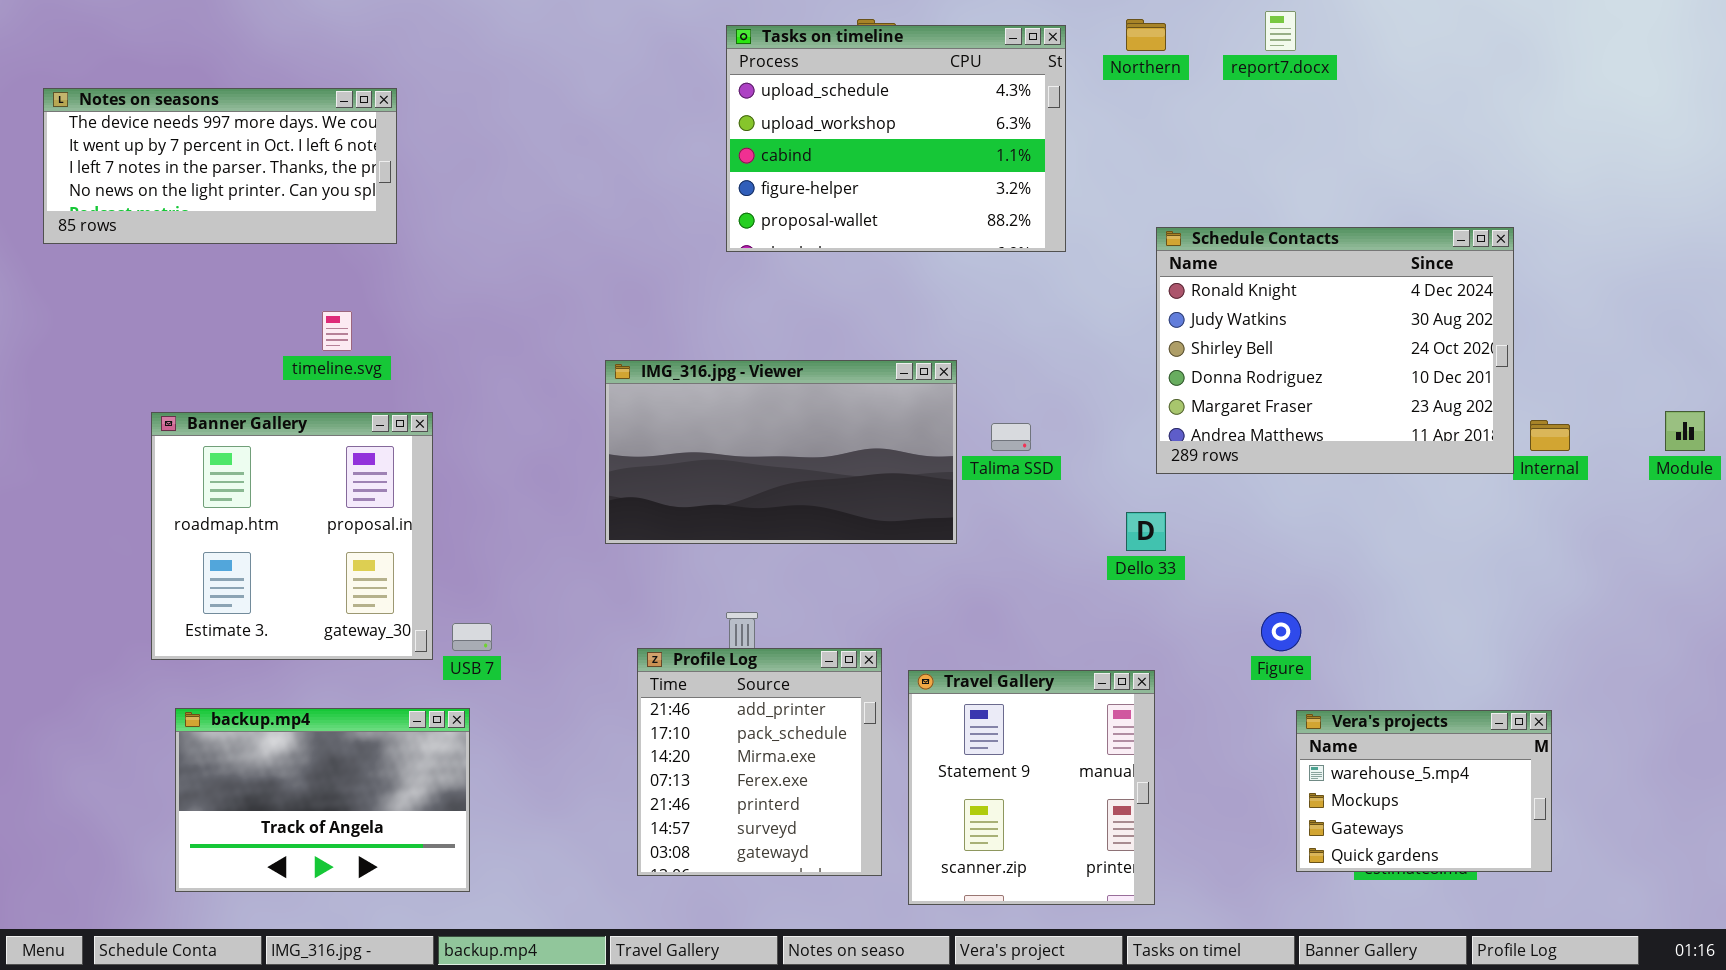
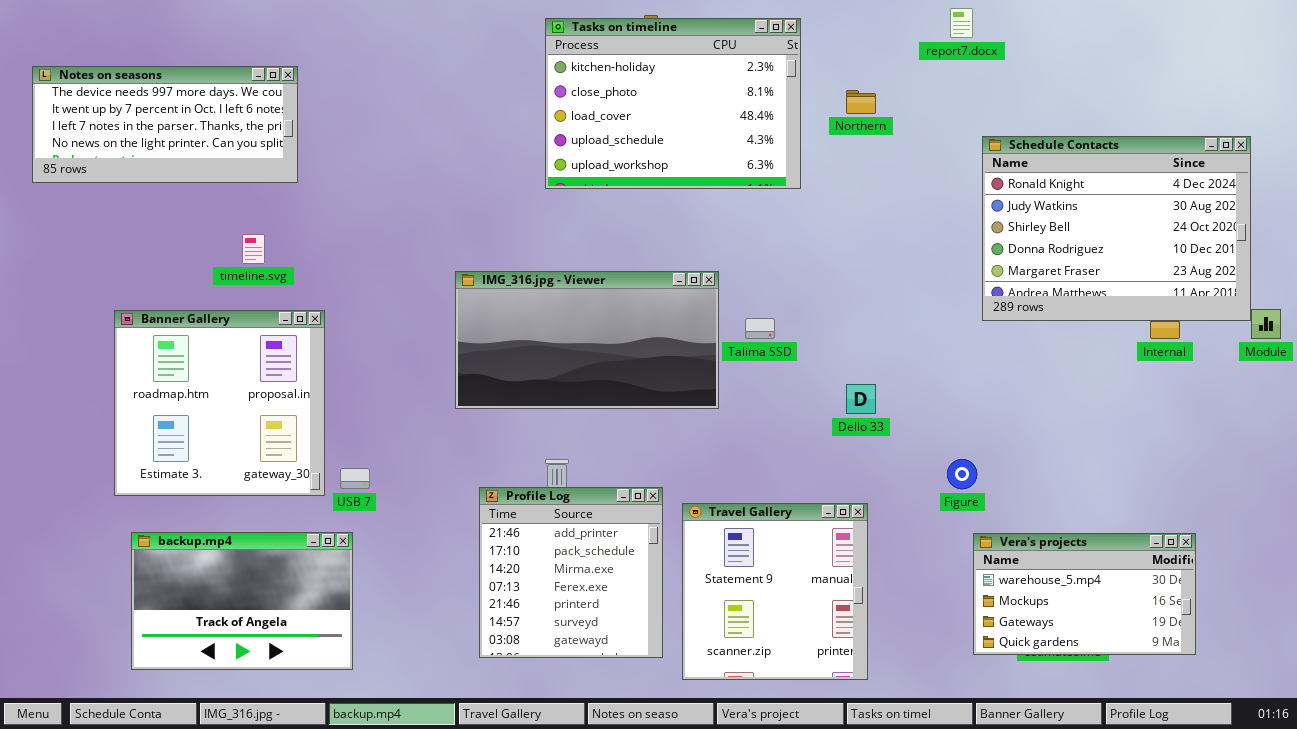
Northern: [1126,19,1166,51] -> [846,90,876,114], moved
Tasks on timeline: [726,25,1066,252] -> [545,18,801,189], scrolled up 3 rows
Schedule Contacts: [1156,227,1514,474] -> [982,136,1251,321], moved
Vera's projects: [1296,710,1552,872] -> [973,533,1196,655], resized

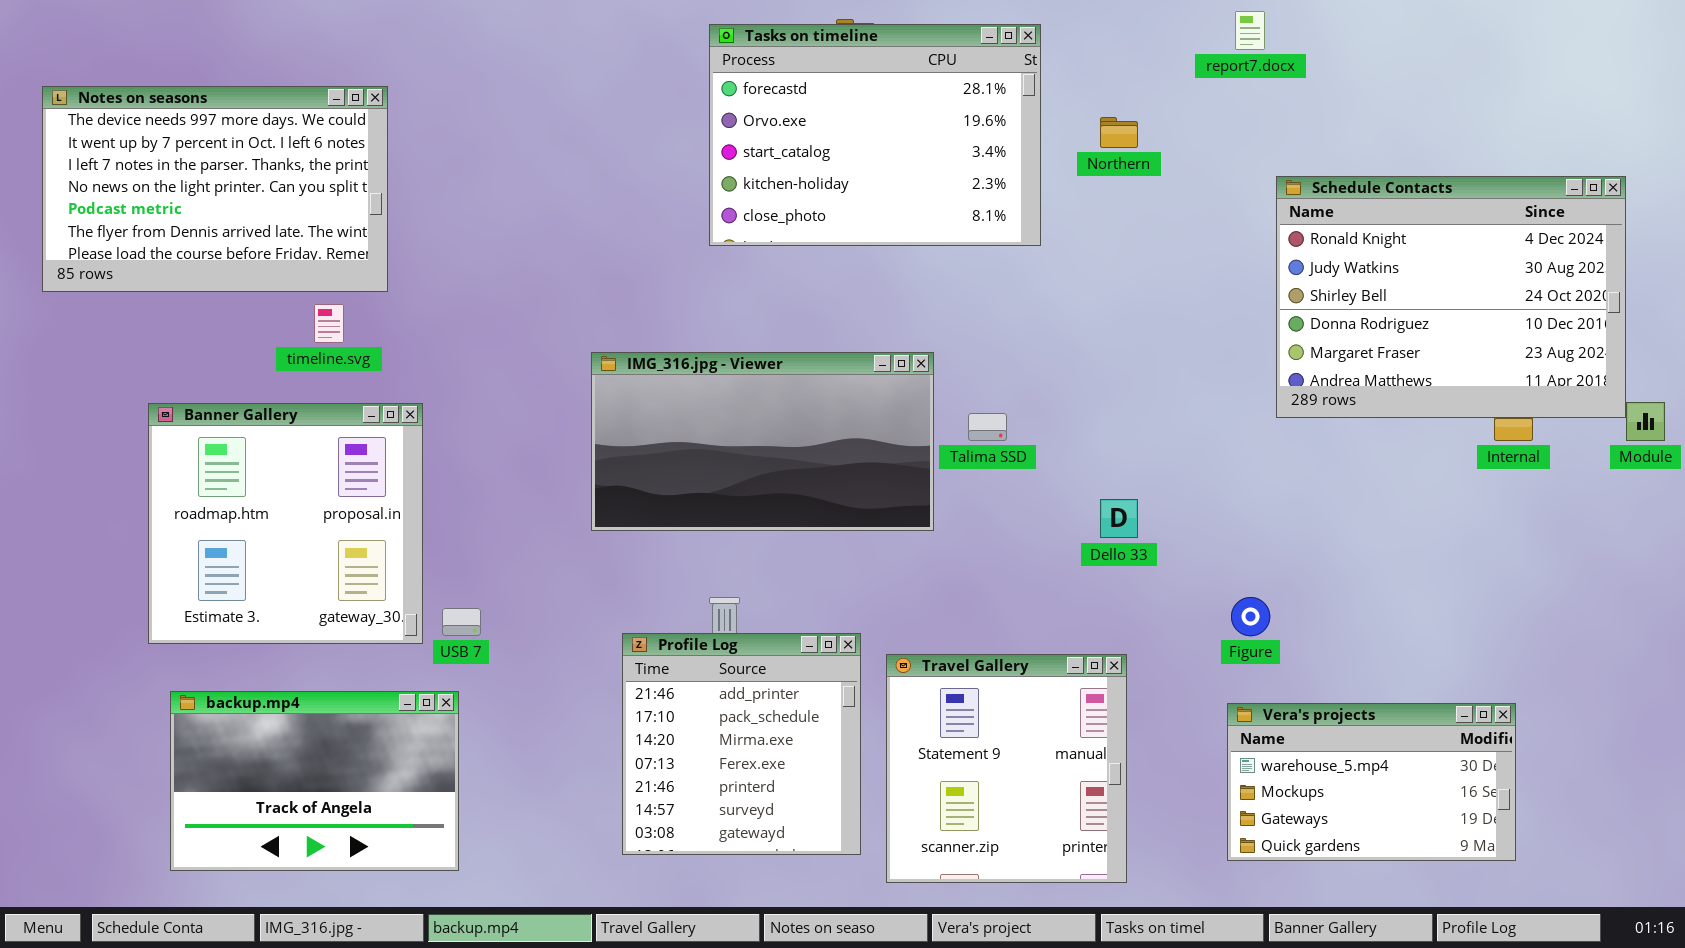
Tasks on timeline: [545,18,801,189] -> [709,24,1041,246], scrolled up 3 rows
Notes on seasons: [32,66,298,183] -> [42,86,388,292], resized
Vera's projects: [973,533,1196,655] -> [1227,703,1516,861], moved

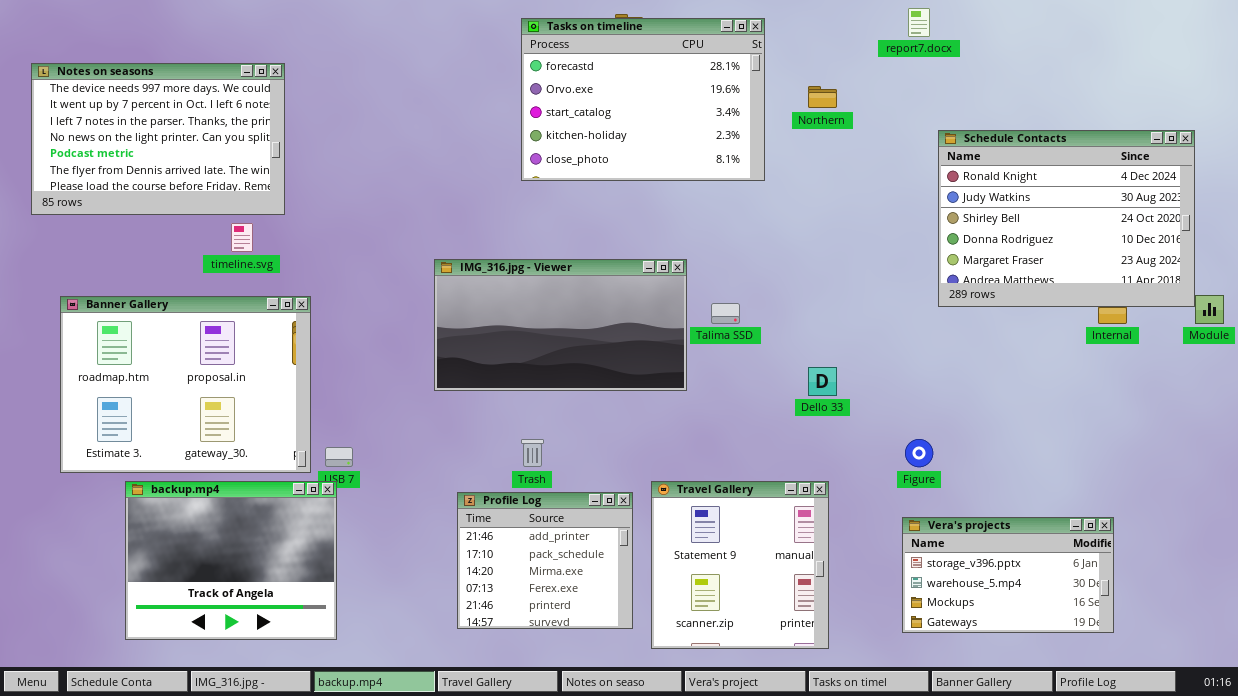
Banner Gallery: [148,403,423,644] -> [60,296,311,473], resized
Profile Log: [622,633,861,855] -> [457,492,633,629], resized
backup.mp4: [170,691,459,871] -> [125,481,337,640], resized
Vera's projects: [1227,703,1516,861] -> [902,517,1114,633], scrolled up 1 row

